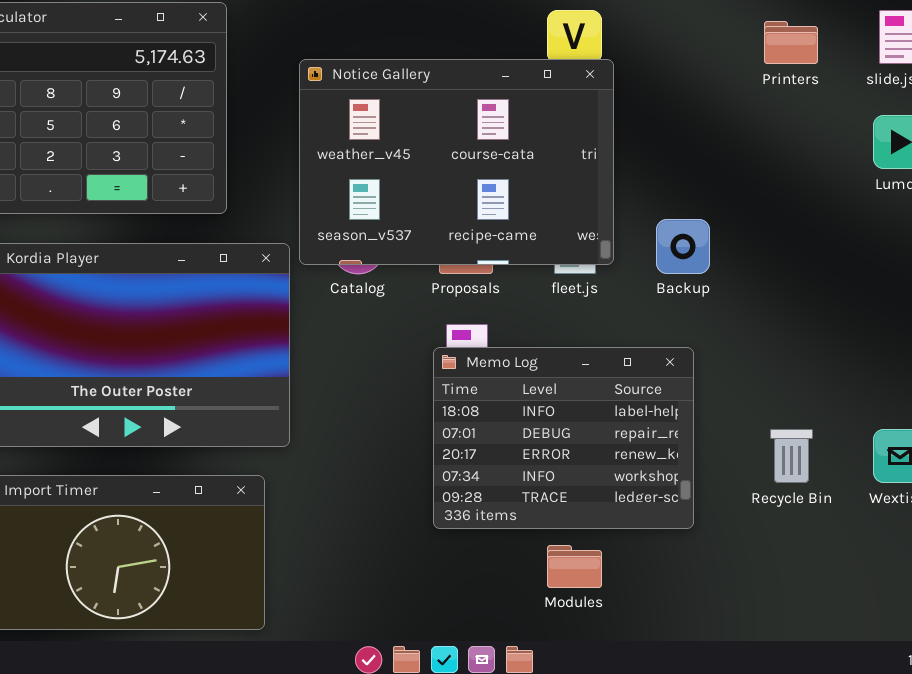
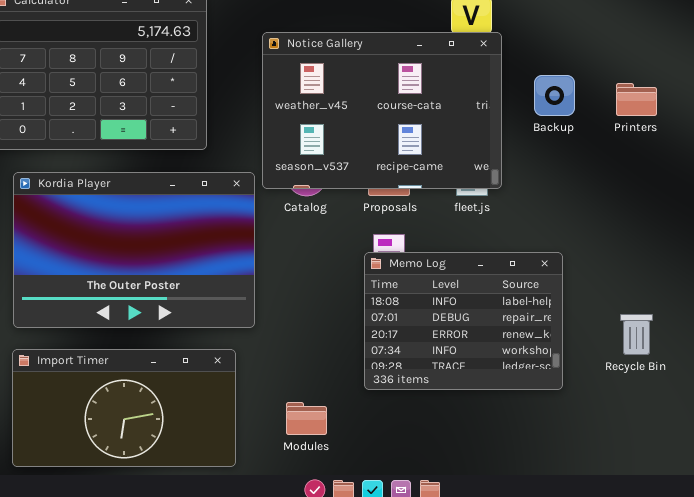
Printers: [764,21,818,64] -> [616,83,657,116], moved
Backup: [656,219,710,274] -> [534,75,575,116], moved
Modules: [547,545,602,588] -> [286,402,327,435], moved

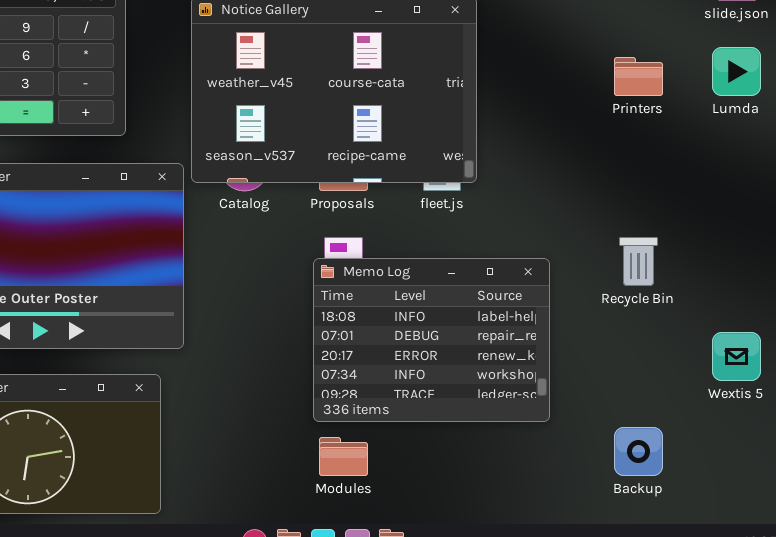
Backup: [534,75,575,116] -> [614,427,663,476], moved
Recycle Bin: [620,314,653,355] -> [619,237,658,286], moved
Modules: [286,402,327,435] -> [319,437,368,476], moved

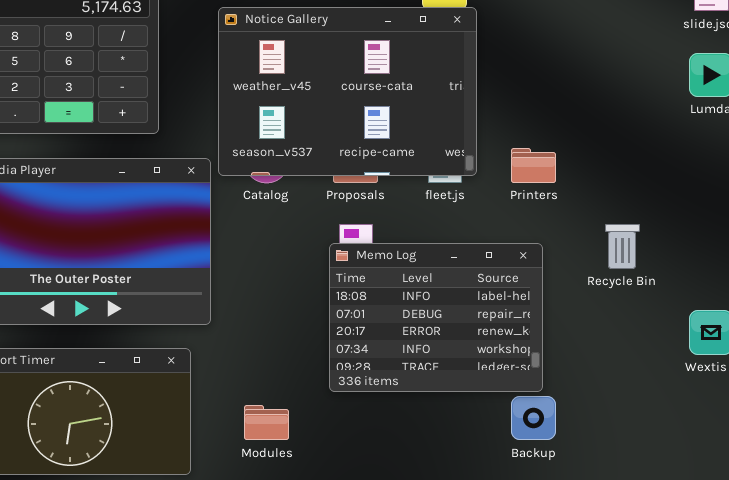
Printers: [614,57,663,96] -> [511,148,556,183], moved
Backup: [614,427,663,476] -> [511,396,556,440], moved
Modules: [319,437,368,476] -> [244,405,289,440], moved

